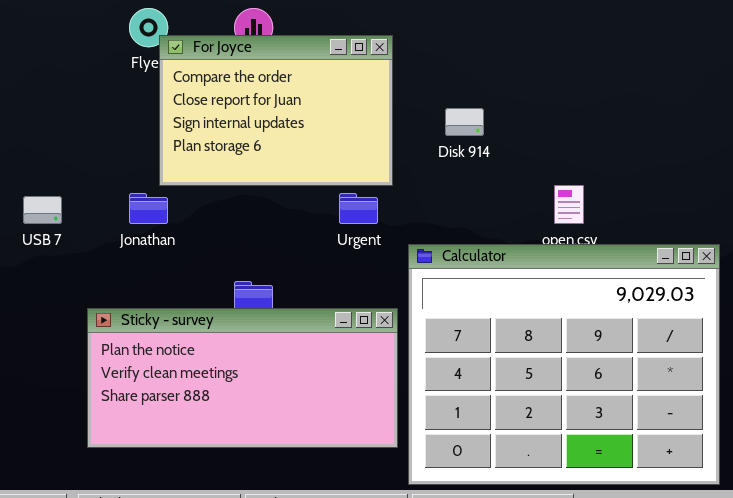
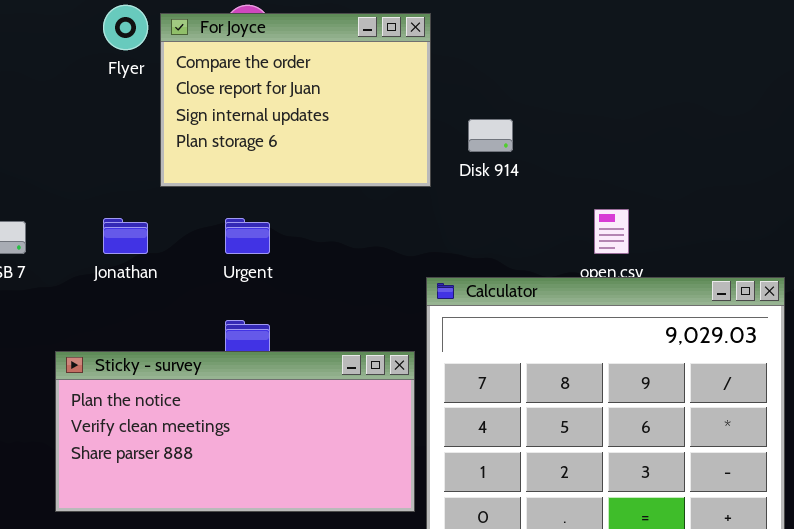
For Joyce: [159,35,393,186] -> [160,13,431,187], moved
Urgent: [339,193,378,224] -> [225,218,270,254], moved

